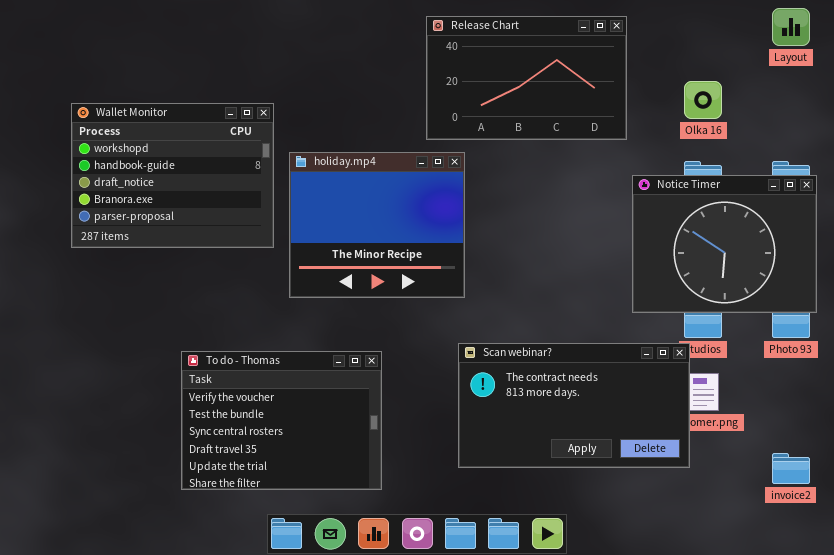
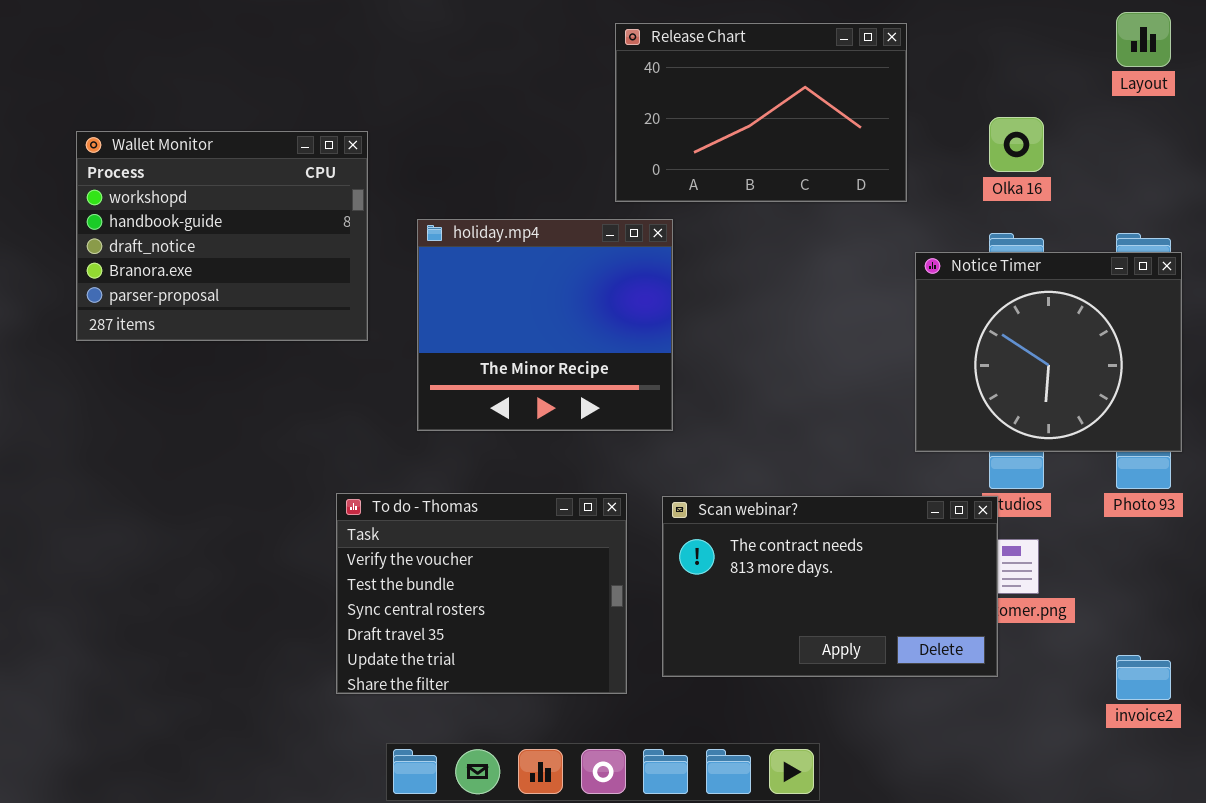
Wallet Monitor: [71,103,274,248] -> [76,131,368,341], moved
To do - Thomas: [181,351,382,490] -> [336,493,627,694], moved

